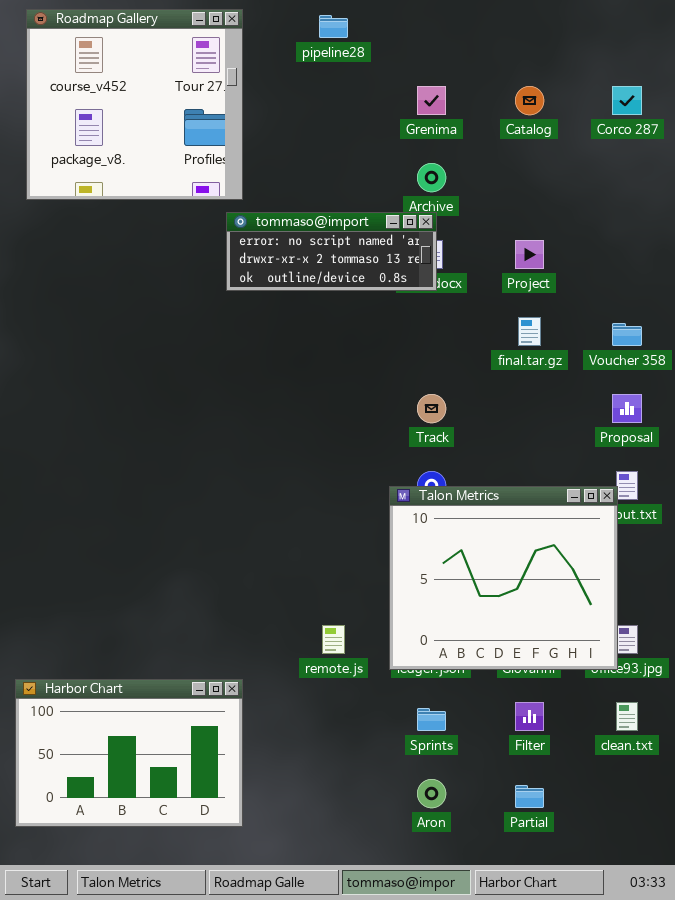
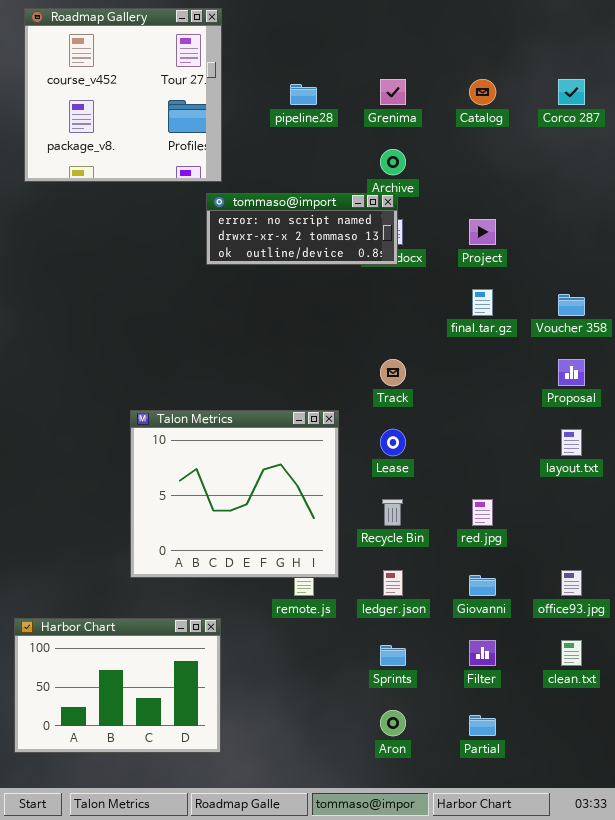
pipeline28: [319,15,348,38] -> [290,84,317,105], moved
Talon Metrics: [389,486,618,670] -> [130,410,339,578], moved

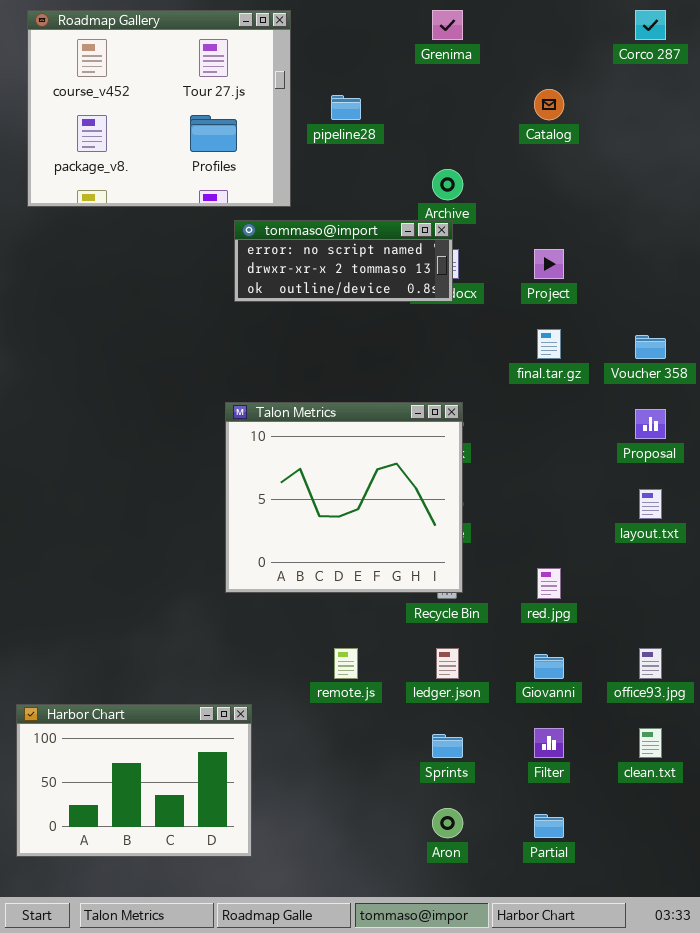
Roadmap Gallery: [24,8,222,182] -> [27,10,291,207], resized
Grenima: [380,79,406,105] -> [432,10,463,40], moved
Corco 287: [558,79,585,105] -> [635,10,666,40], moved
Talon Metrics: [130,410,339,578] -> [225,402,463,593], moved

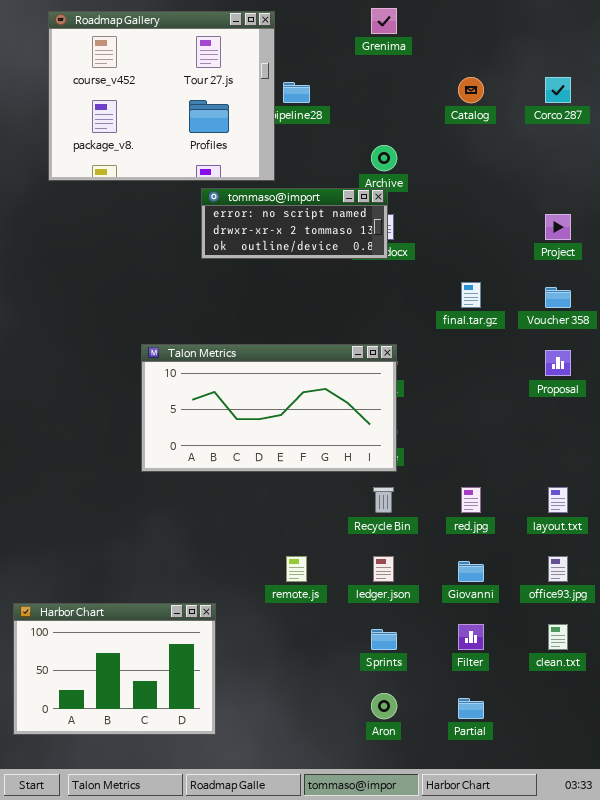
Roadmap Gallery: [27,10,291,207] -> [48,11,275,181], moved
Corco 287: [635,10,666,40] -> [545,77,571,103], moved
Project: [534,249,564,279] -> [545,214,571,240], moved
Talon Metrics: [225,402,463,593] -> [141,344,397,472], resized
layout.txt: [639,489,662,519] -> [548,487,568,513], moved

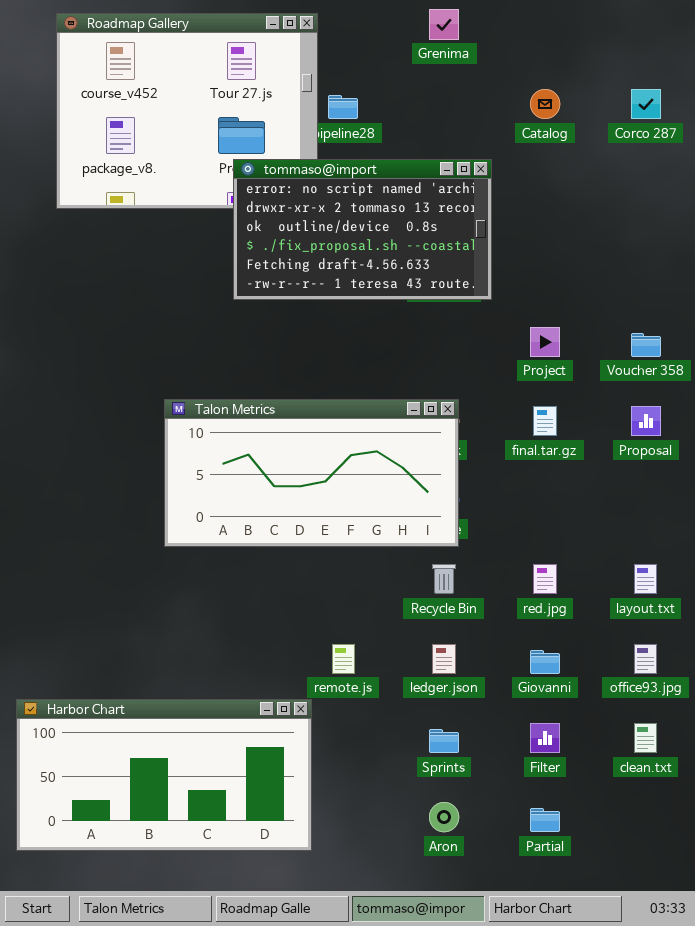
tommaso@import: [201,188,388,259] -> [233,159,492,300], resized
Project: [545,214,571,240] -> [530,327,560,357], moved
final.tar.gz: [461,282,481,308] -> [533,406,557,436], moved
Harbor Chart: [13,603,216,735] -> [16,699,312,851], resized

